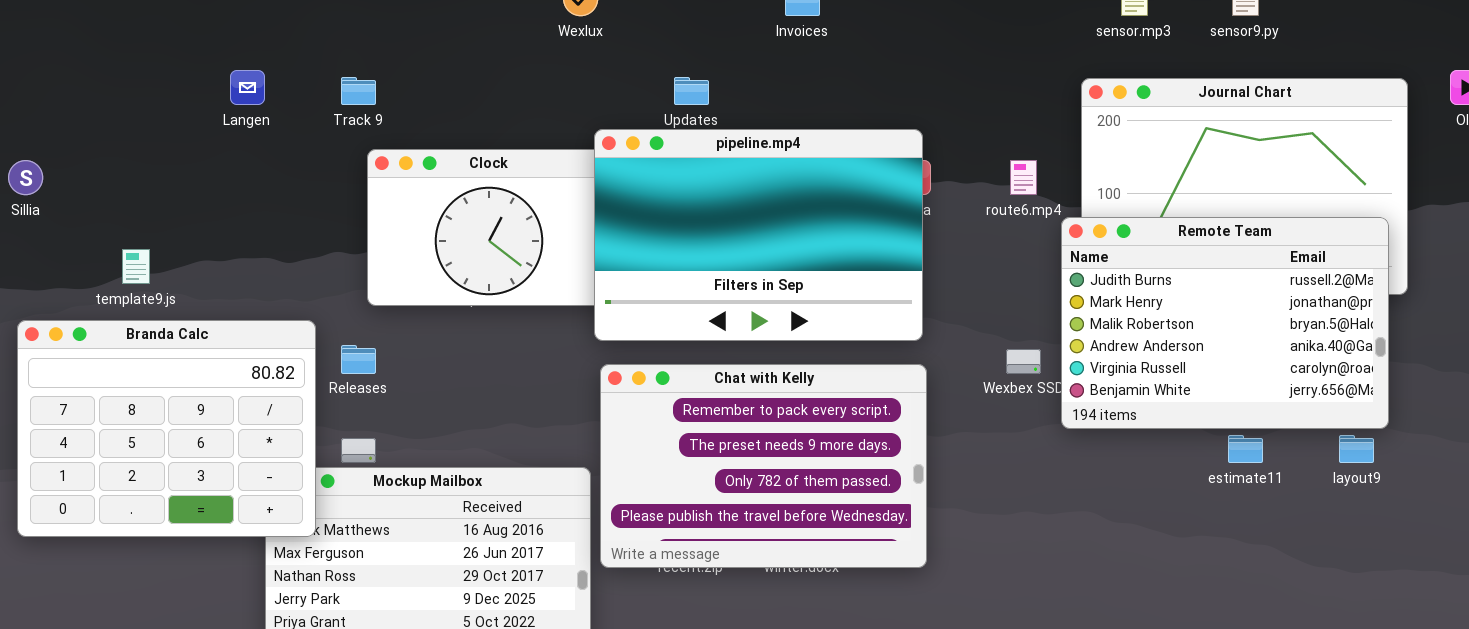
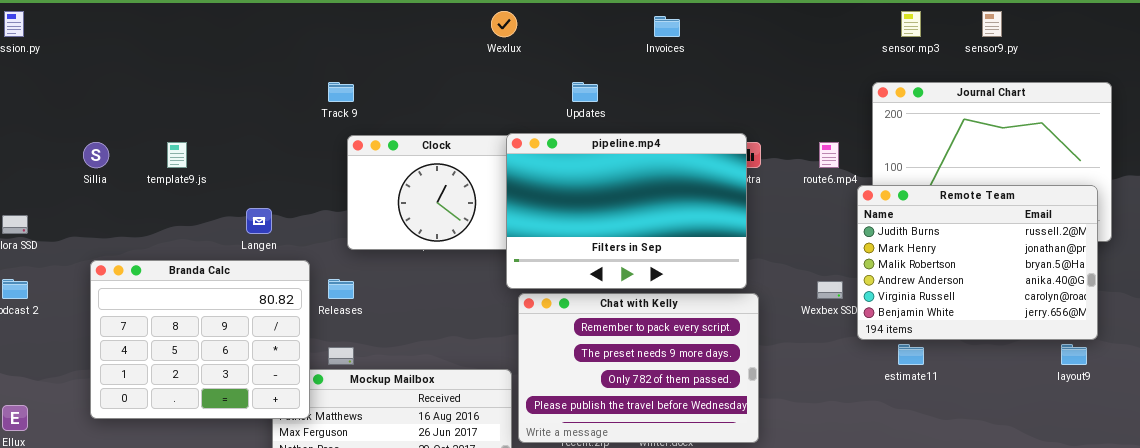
Langen: [230,70,265,105] -> [246,208,272,234], moved
pipeline.mp4: [594,129,923,341] -> [506,133,747,289], moved
template9.js: [122,249,150,284] -> [167,142,187,168], moved
estimate11: [1228,435,1263,463] -> [898,344,924,365], moved

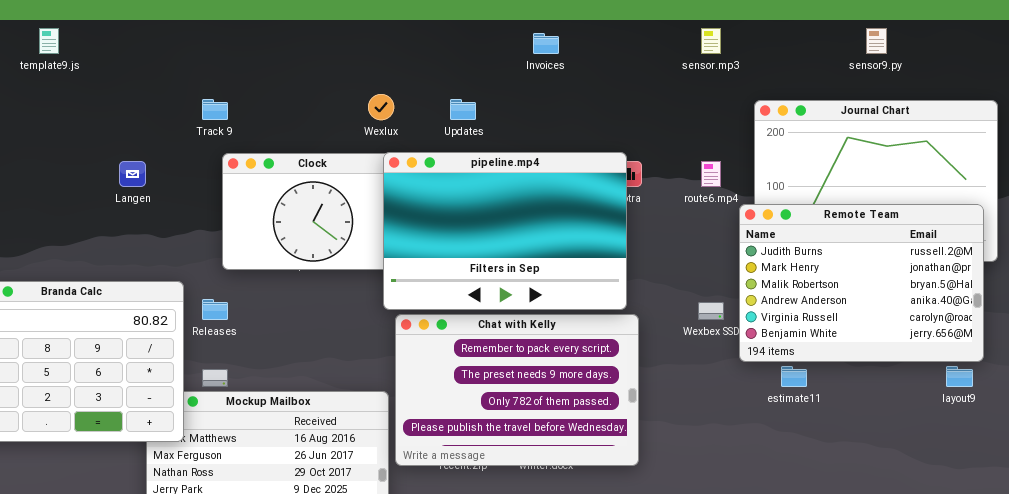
Wexlux: [491,11,517,37] -> [368,94,394,120], moved
sensor.mp3: [901,11,921,37] -> [701,28,721,54], moved
template9.js: [167,142,187,168] -> [39,28,59,54], moved
Langen: [246,208,272,234] -> [119,161,146,187], moved

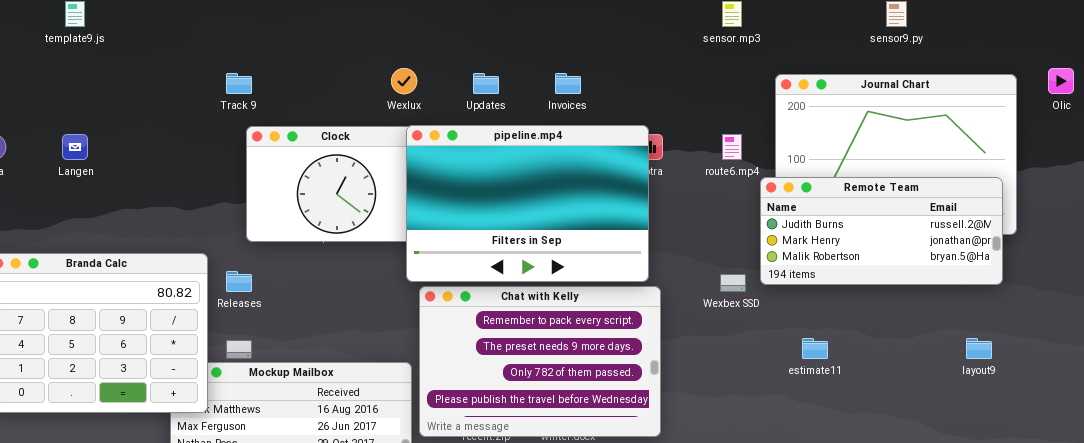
Invoices: [533,33,559,54] -> [555,73,581,94], moved
Langen: [119,161,146,187] -> [62,134,88,160], moved
Remote Team: [739,204,984,362] -> [760,177,1003,285], resized

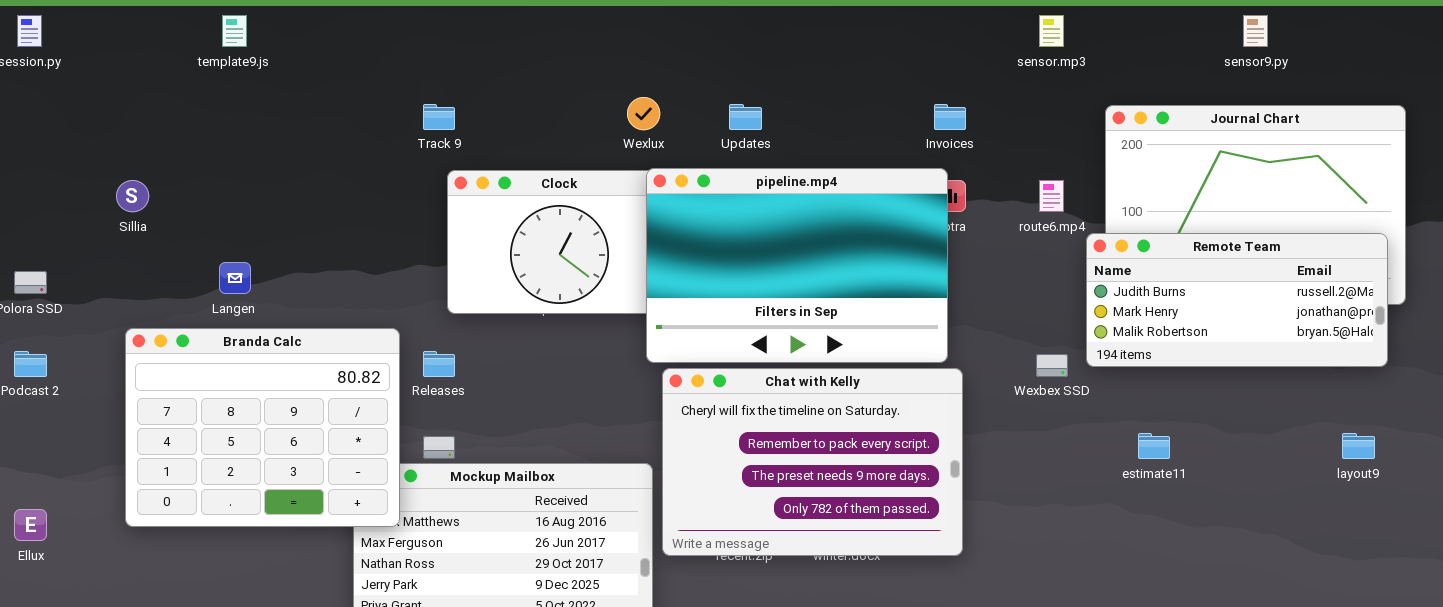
Invoices: [555,73,581,94] -> [934,104,966,130], moved
Langen: [62,134,88,160] -> [219,262,251,294], moved
Chat with Kelly: [419,286,661,437] -> [662,368,963,556], scrolled up 1 row

